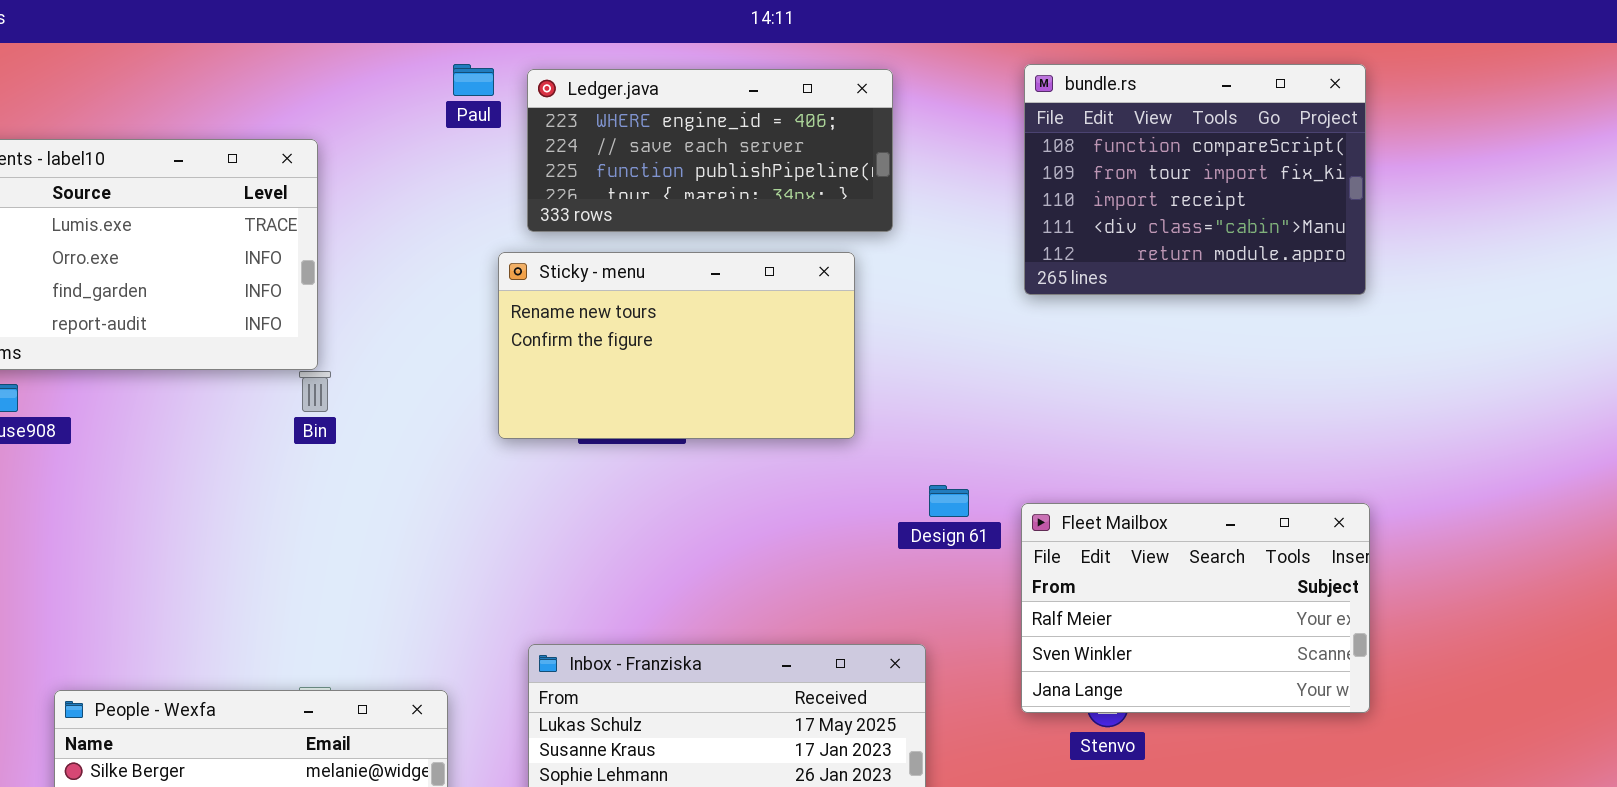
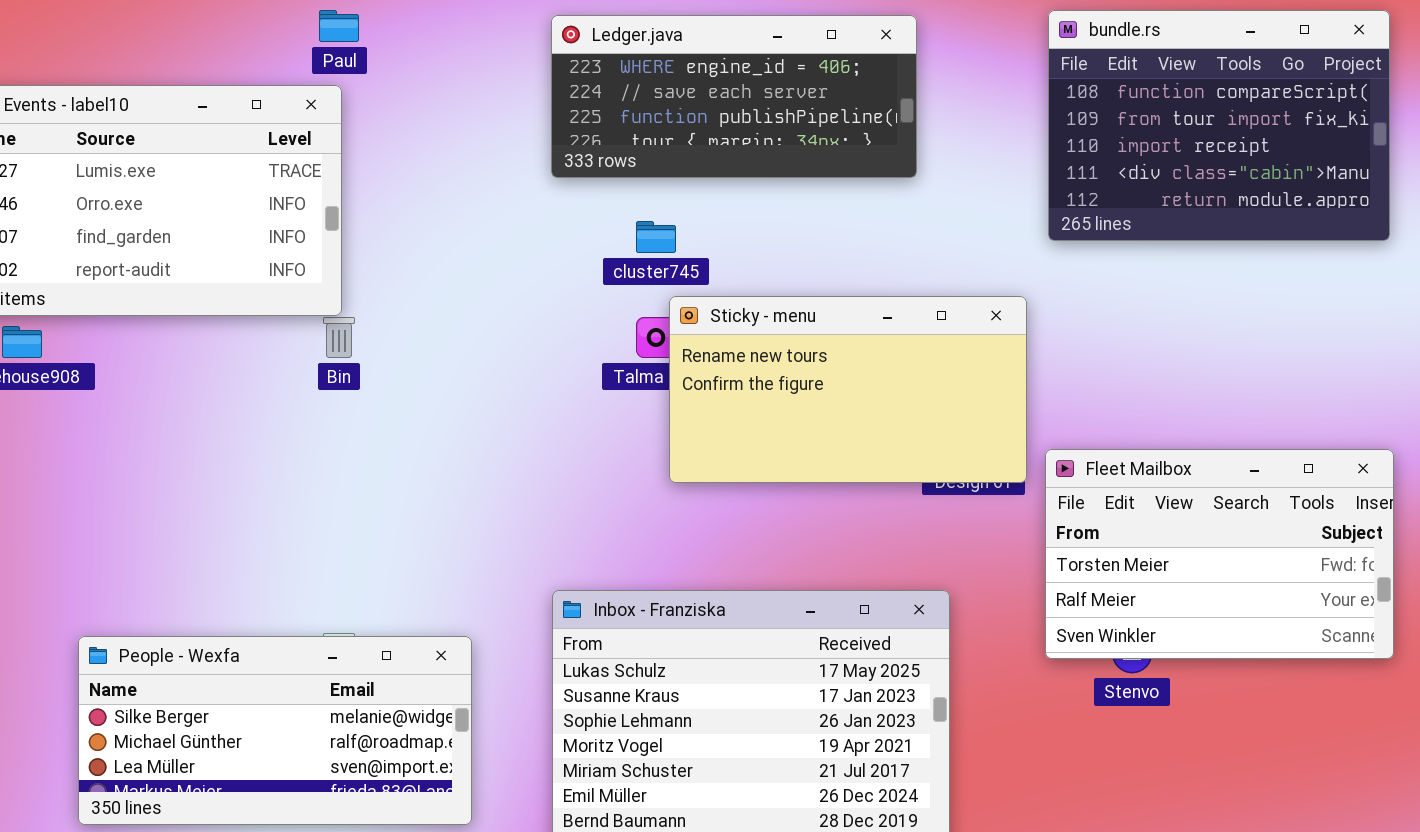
Paul: [453,64,494,96] -> [319,10,359,42], moved
Sticky - menu: [498,252,855,439] -> [669,296,1027,483], moved
Fleet Mailbox: [1021,503,1370,713] -> [1045,449,1394,659], scrolled up 1 row

